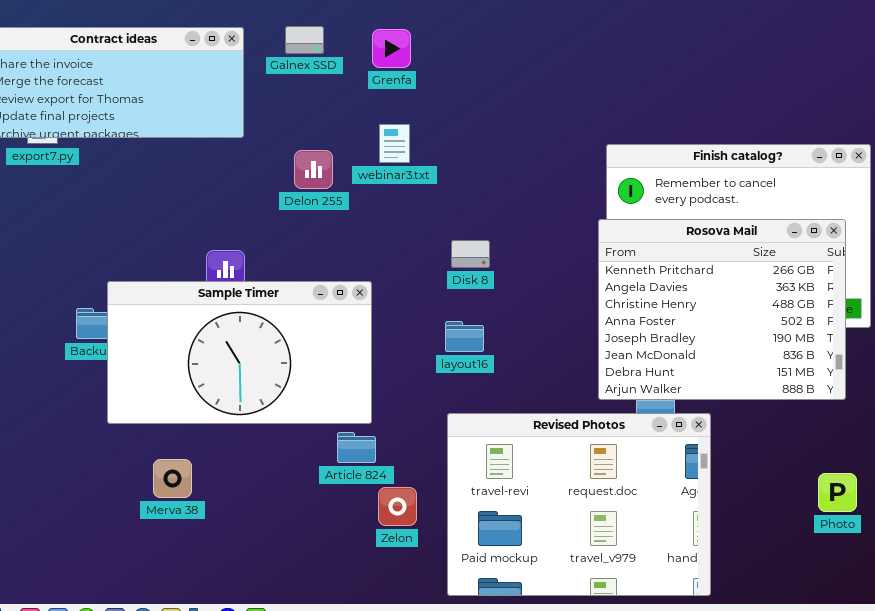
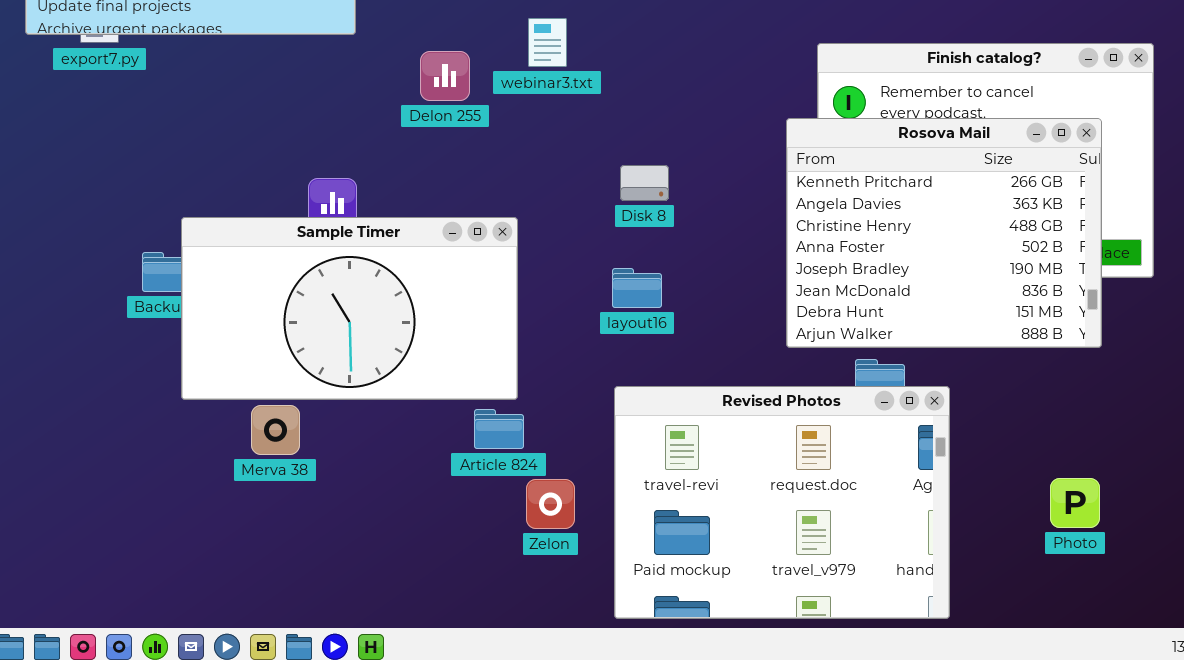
Rosova Mail: [598,219,846,400] -> [786,118,1102,348], moved
Merva 38: [153,459,192,498] -> [251,405,300,455], moved
Photo: [818,473,857,512] -> [1050,478,1100,528], moved

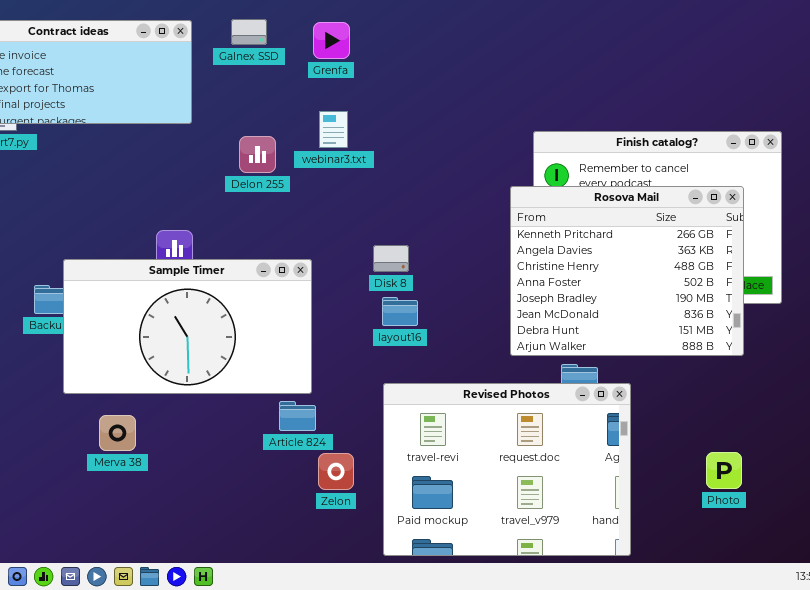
Disk 8: [620,165,669,201] -> [373,245,409,272], moved
Merva 38: [251,405,300,455] -> [99,415,136,451], moved

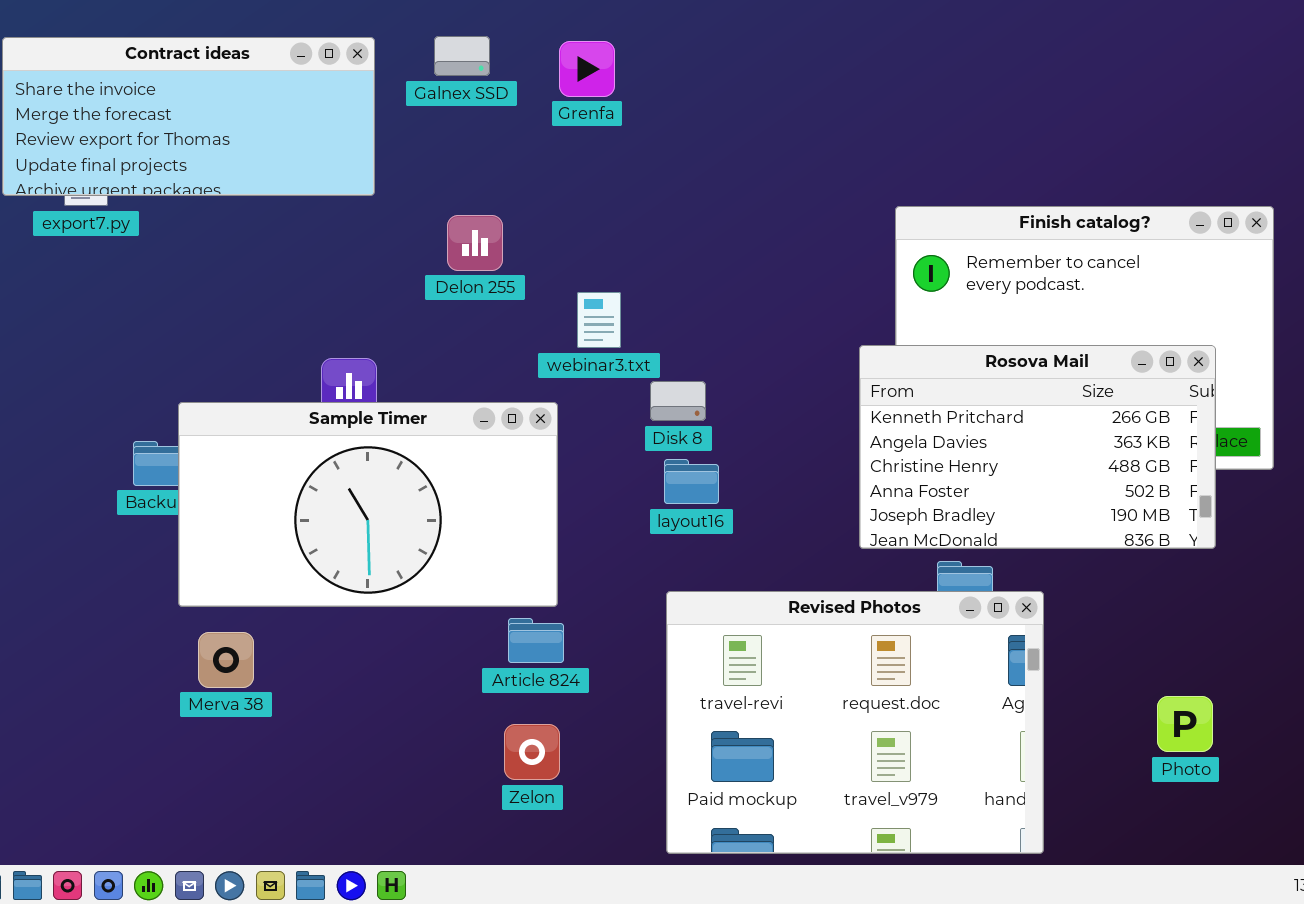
webinar3.txt: [319,111,348,148] -> [577,292,621,348], moved
Rosova Mail: [510,186,744,356] -> [859,345,1216,549], resized
Merva 38: [99,415,136,451] -> [198,632,254,688], moved
Zelon: [318,453,354,490] -> [504,724,560,780], moved

